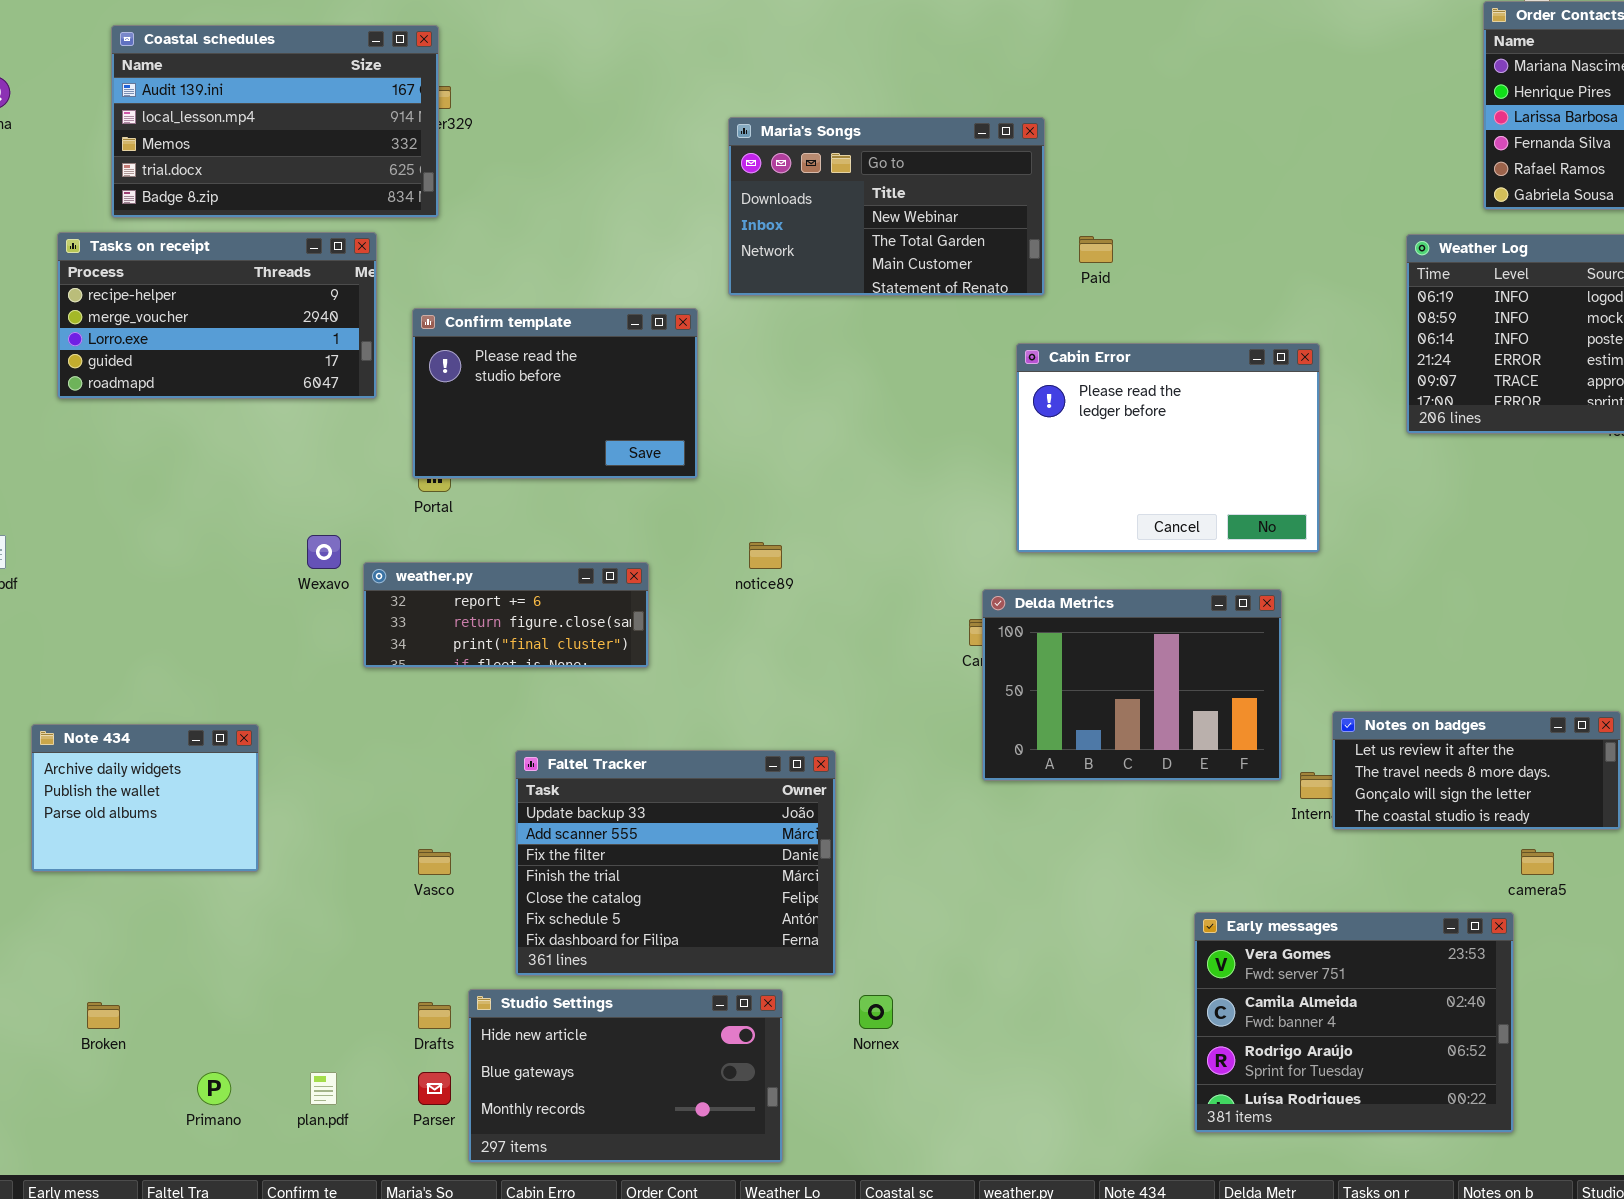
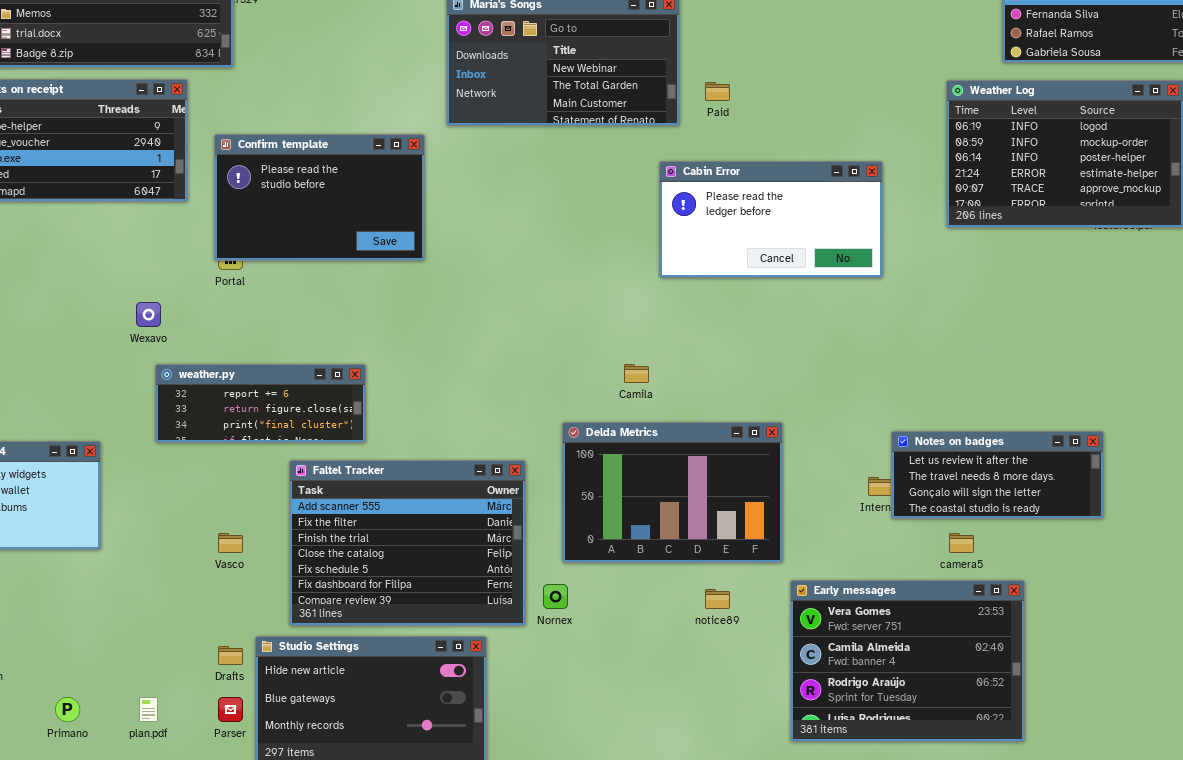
Cabin Error: [1016,343,1320,553] -> [659,161,883,278], resized
notice89: [749,542,782,569] -> [705,589,730,609], moved
weather.py: [363,562,649,668] -> [155,364,366,443], moved
Delda Metrics: [982,589,1282,781] -> [562,422,783,563], moved
Faltel Tracker: [515,750,836,976] -> [289,460,526,626], scrolled down 1 row
camera5: [1521,849,1554,875] -> [949,533,974,553], moved
Nornex: [859,995,893,1029] -> [543,584,568,609], moved

